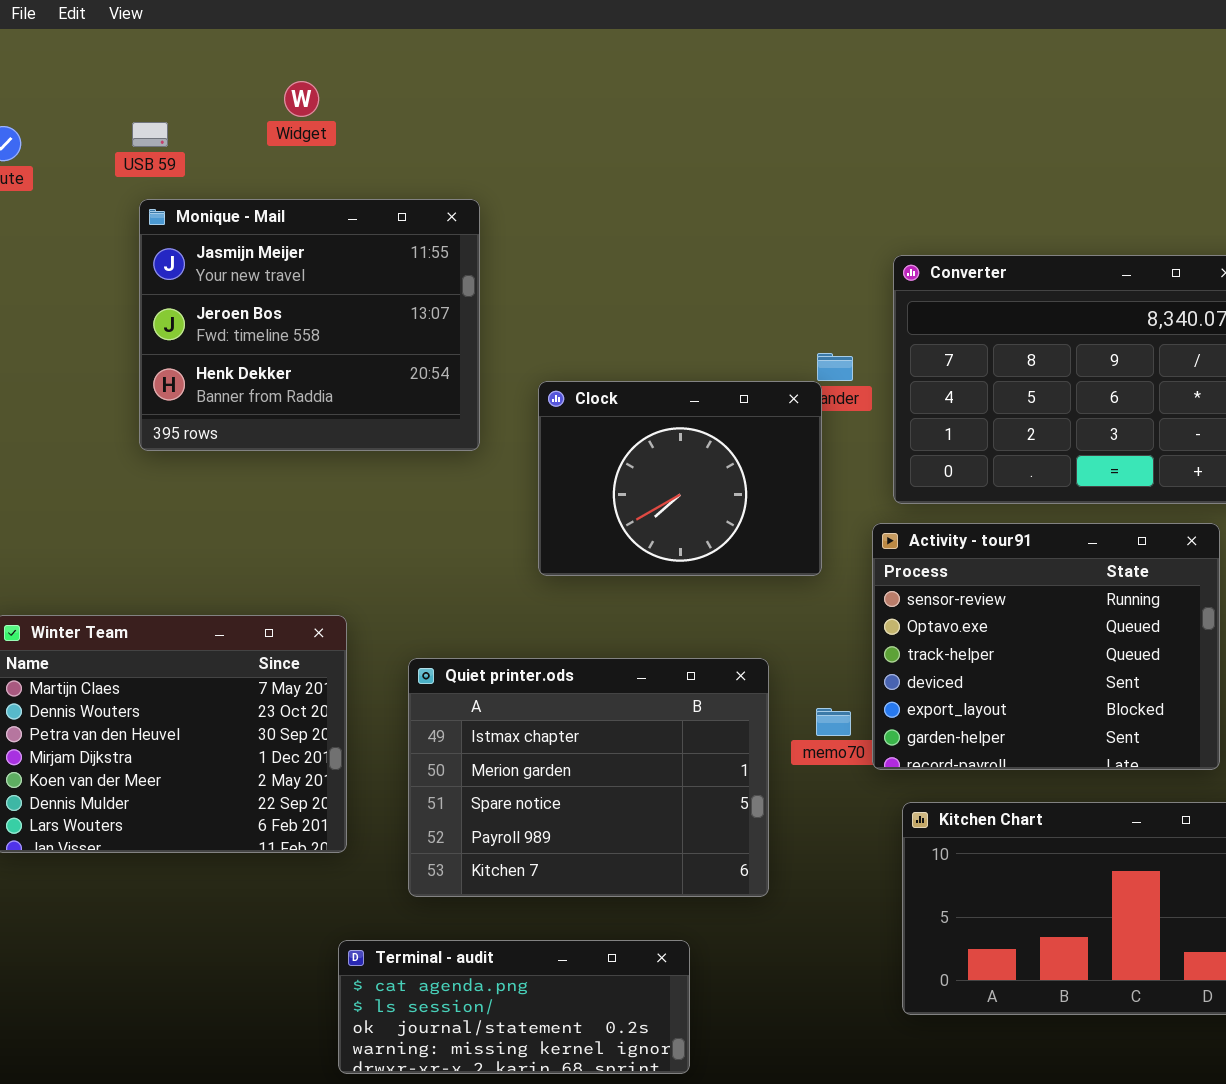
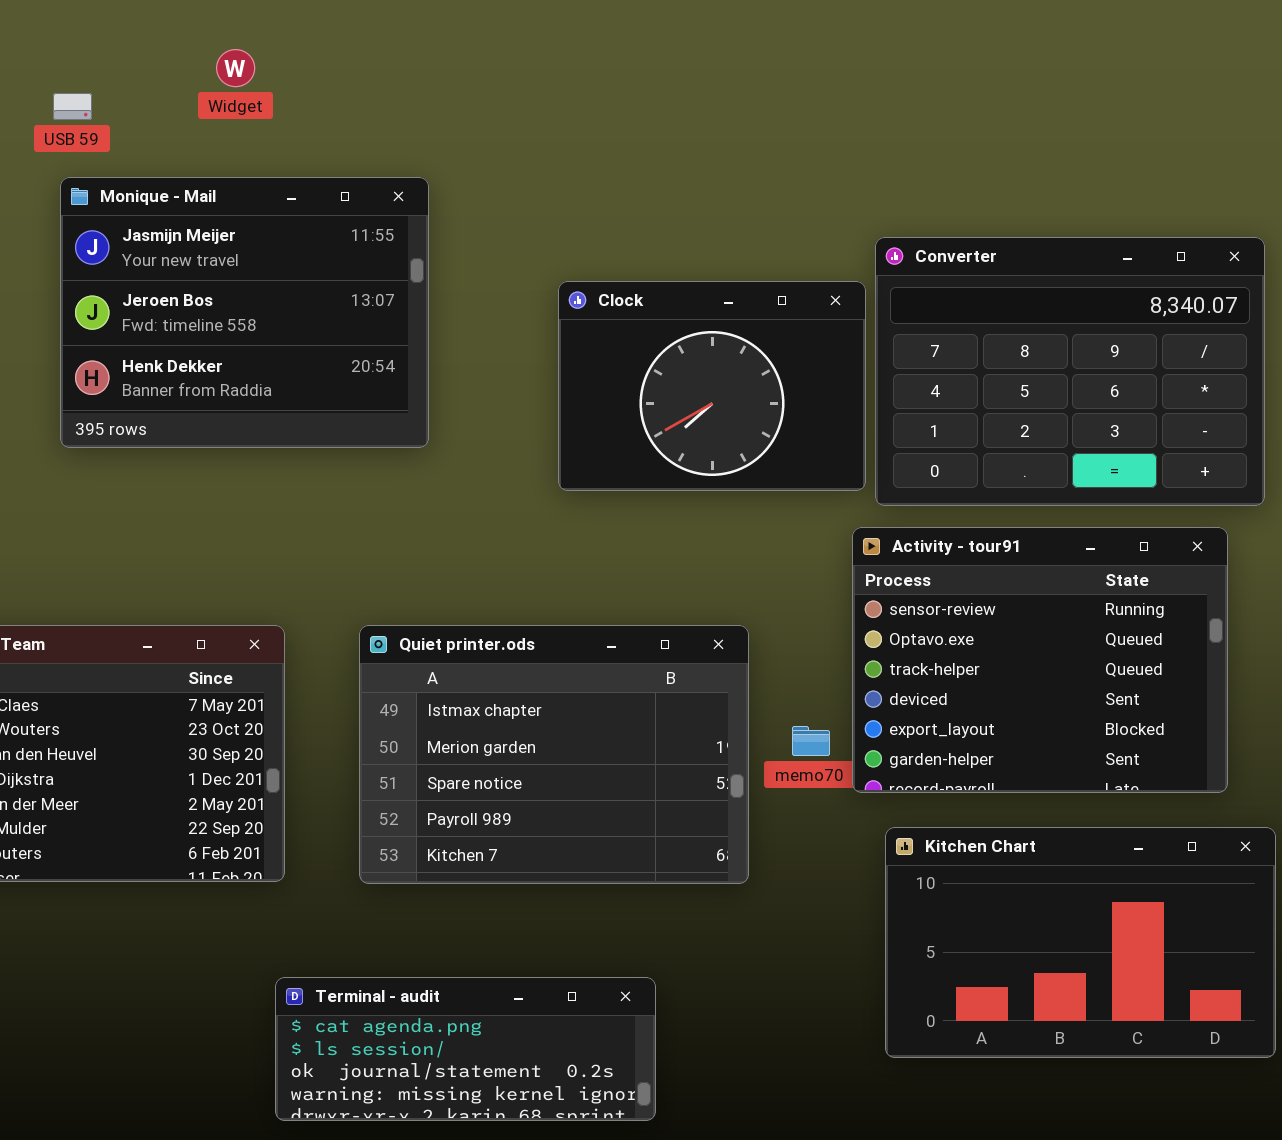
Clock: [538,381,822,576] -> [558,281,866,491], moved
Quiet printer.ods: [408,658,769,897] -> [359,625,749,884], moved

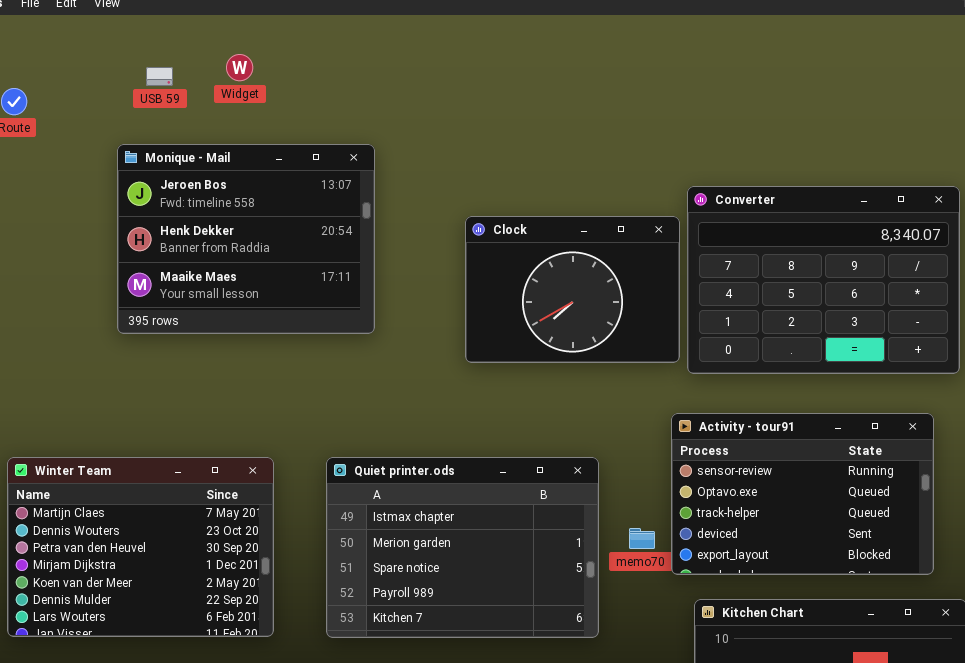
USB 59: [53,93,92,120] -> [146,67,173,86], moved
Monique - Mail: [60,177,429,448] -> [117,144,375,334], scrolled down 1 row
Activity - tour91: [852,527,1228,793] -> [671,413,934,575], resized

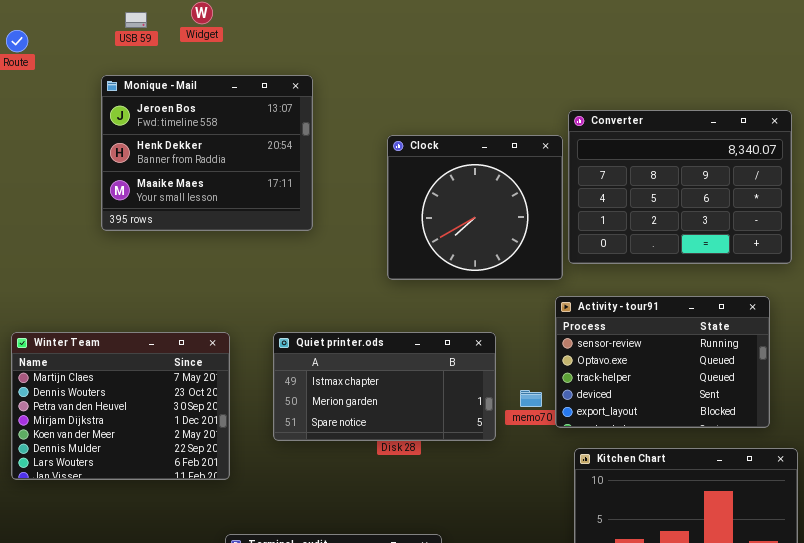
Clock: [465,216,680,363] -> [387,135,563,280], resized
Quiet printer.ods: [326,457,599,638] -> [273,332,496,441], resized

